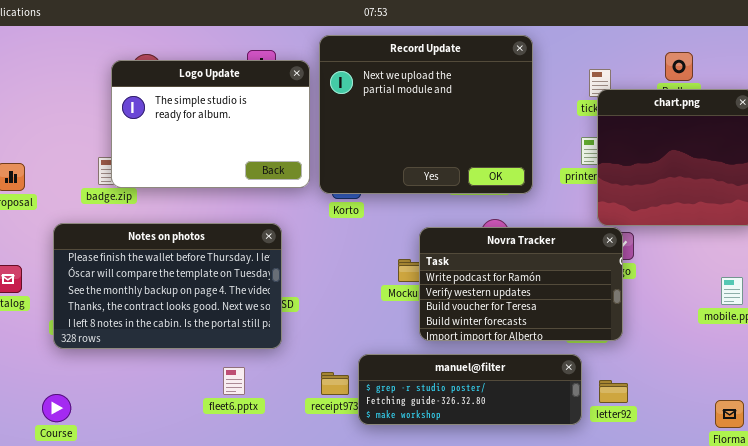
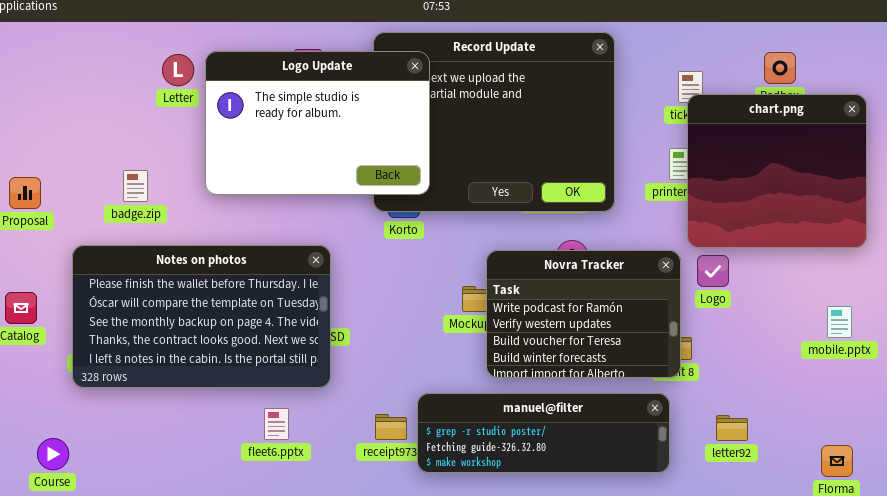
Logo Update: [111,60,310,188] -> [205,51,430,195], moved
Novra Tracker: [419,227,623,341] -> [486,250,681,378], resized
letter92: [599,380,628,403] -> [716,415,748,441], moved
Course: [42,394,71,422] -> [37,438,69,470], moved

